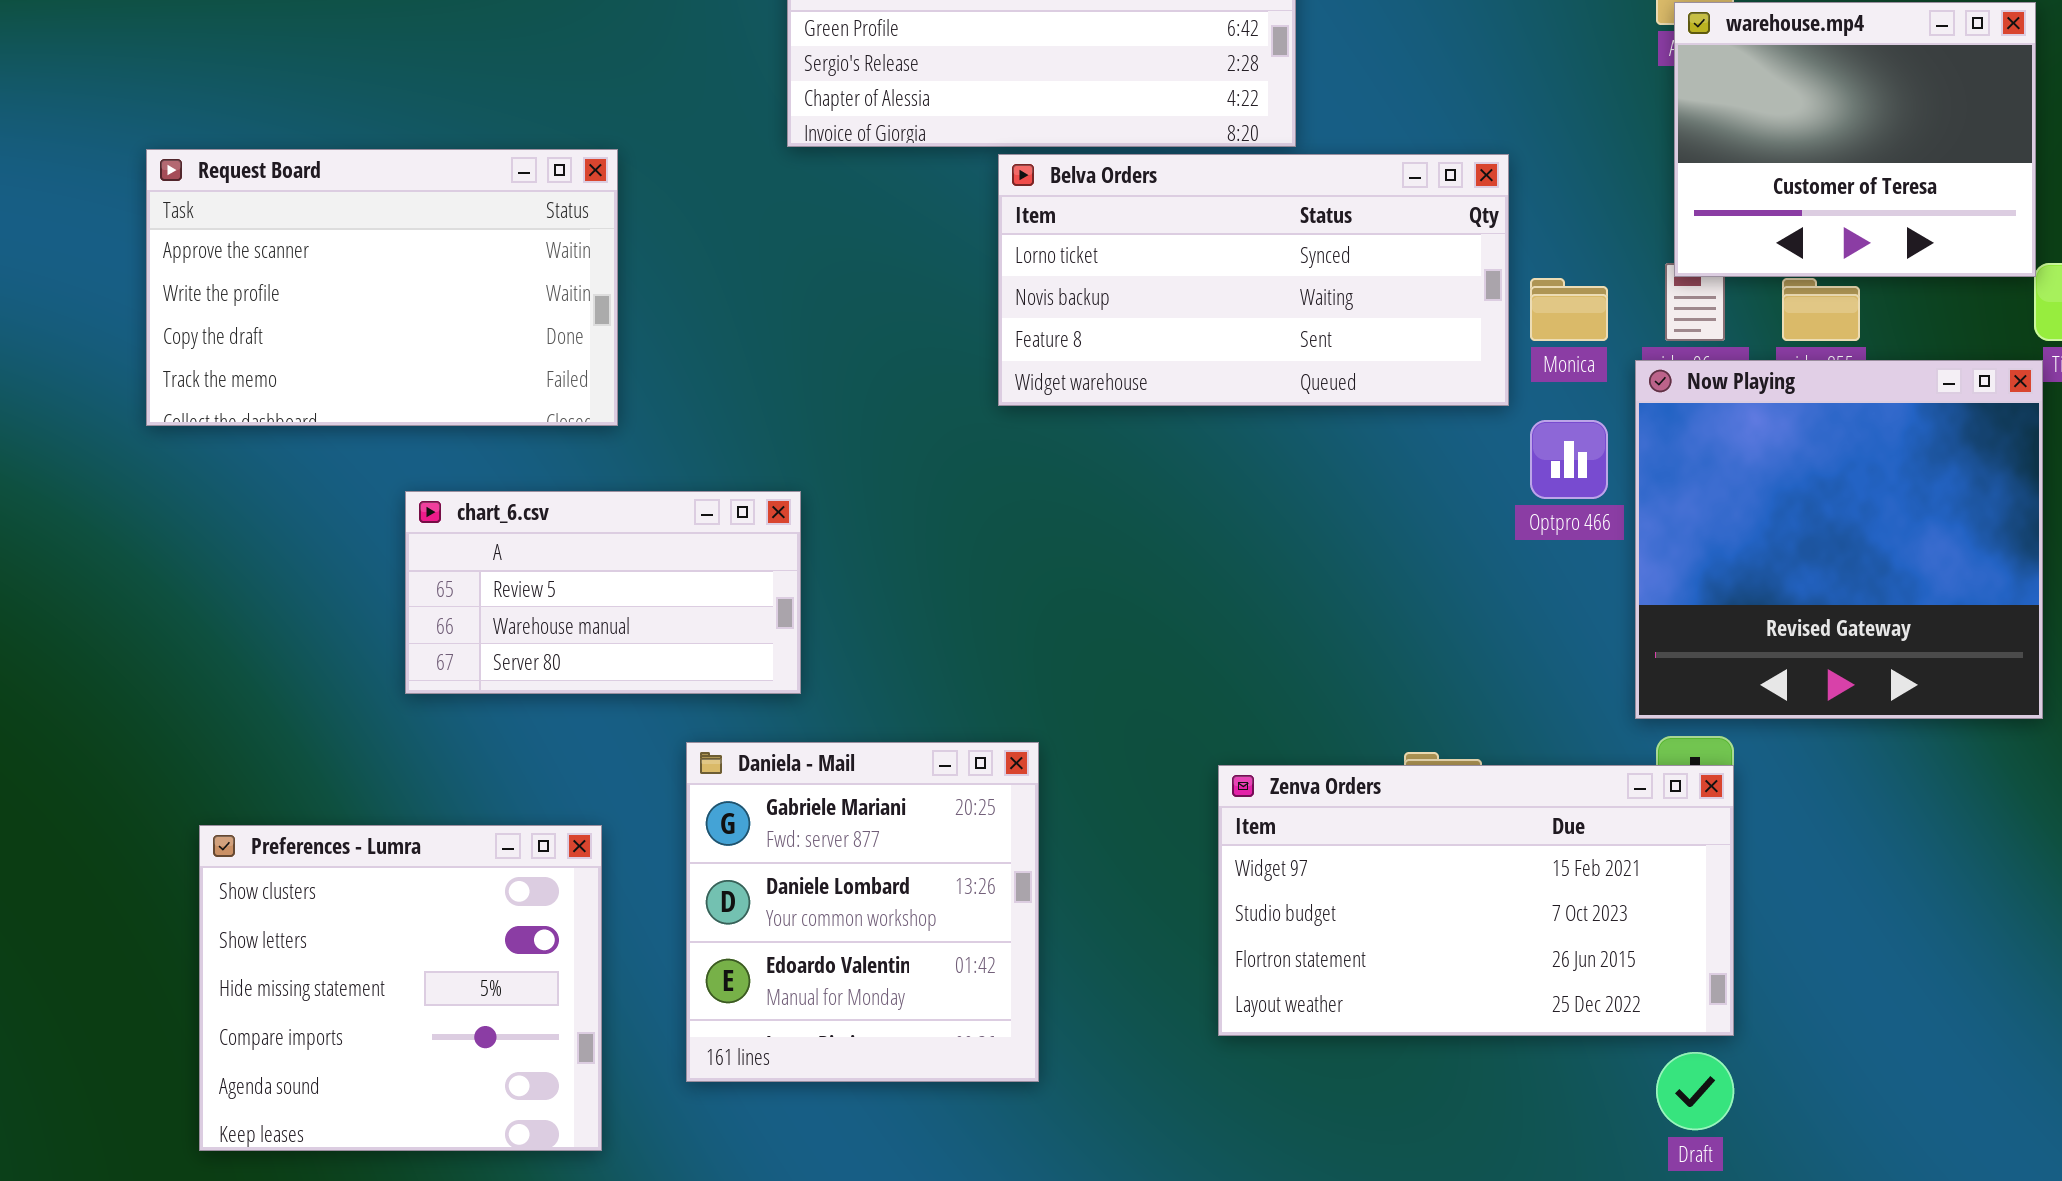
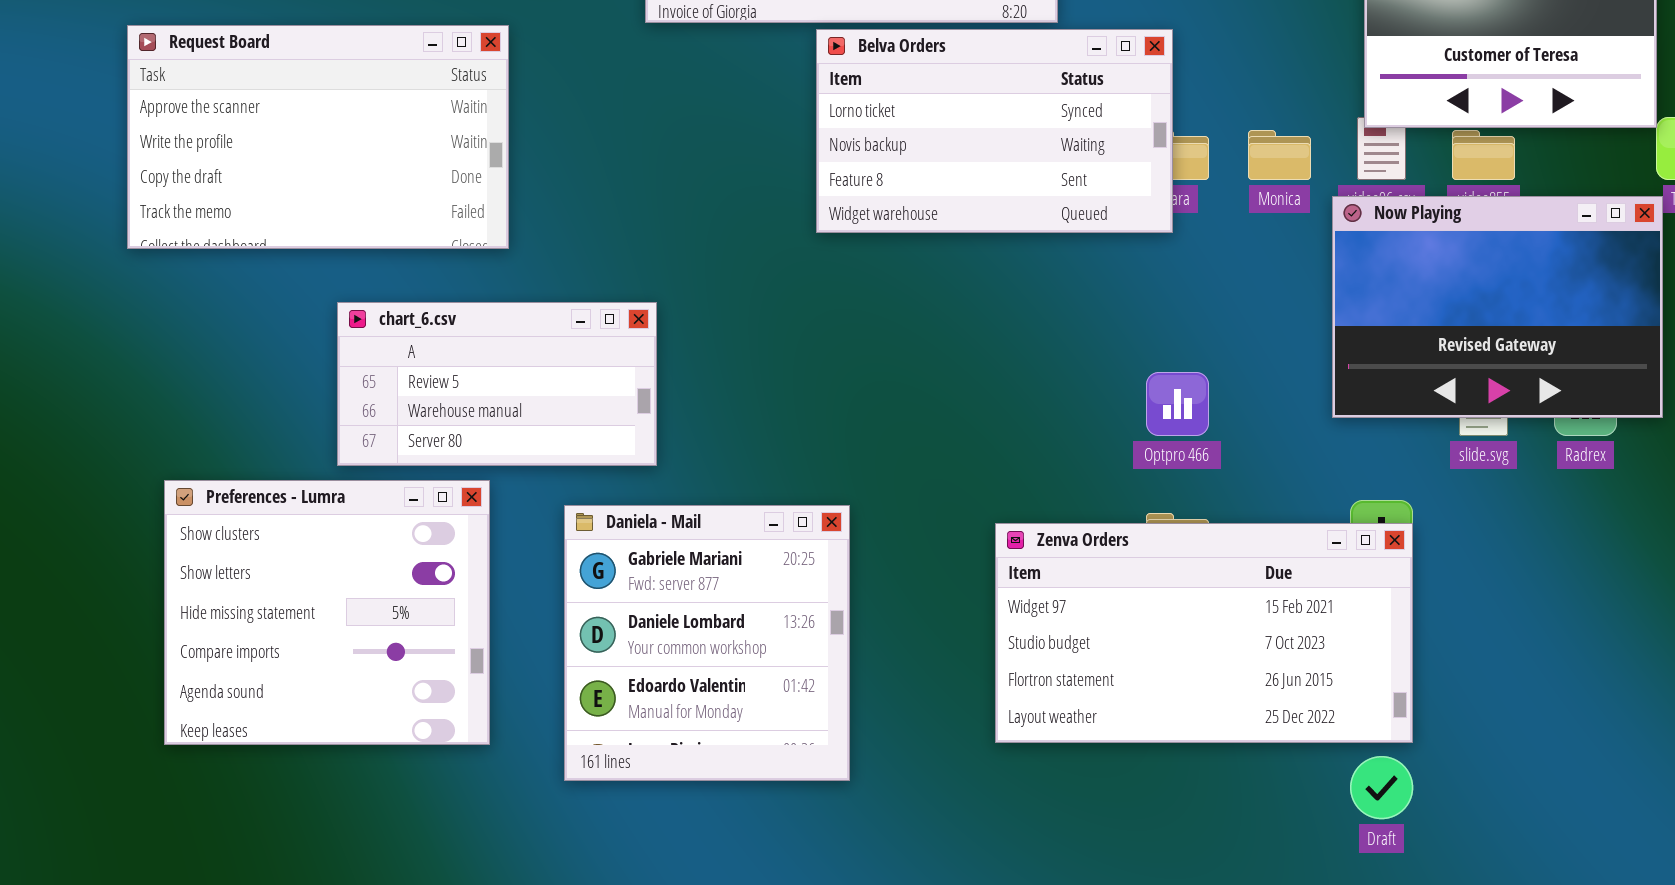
Belva Orders: [998,154,1509,406] -> [816,29,1173,233], resized
Now Playing: [1635,360,2043,719] -> [1332,196,1663,418], resized
Optpro 466: [1530,420,1608,499] -> [1146,372,1209,436], moved
Preferences - Lumra: [199,825,602,1151] -> [164,480,490,745], moved

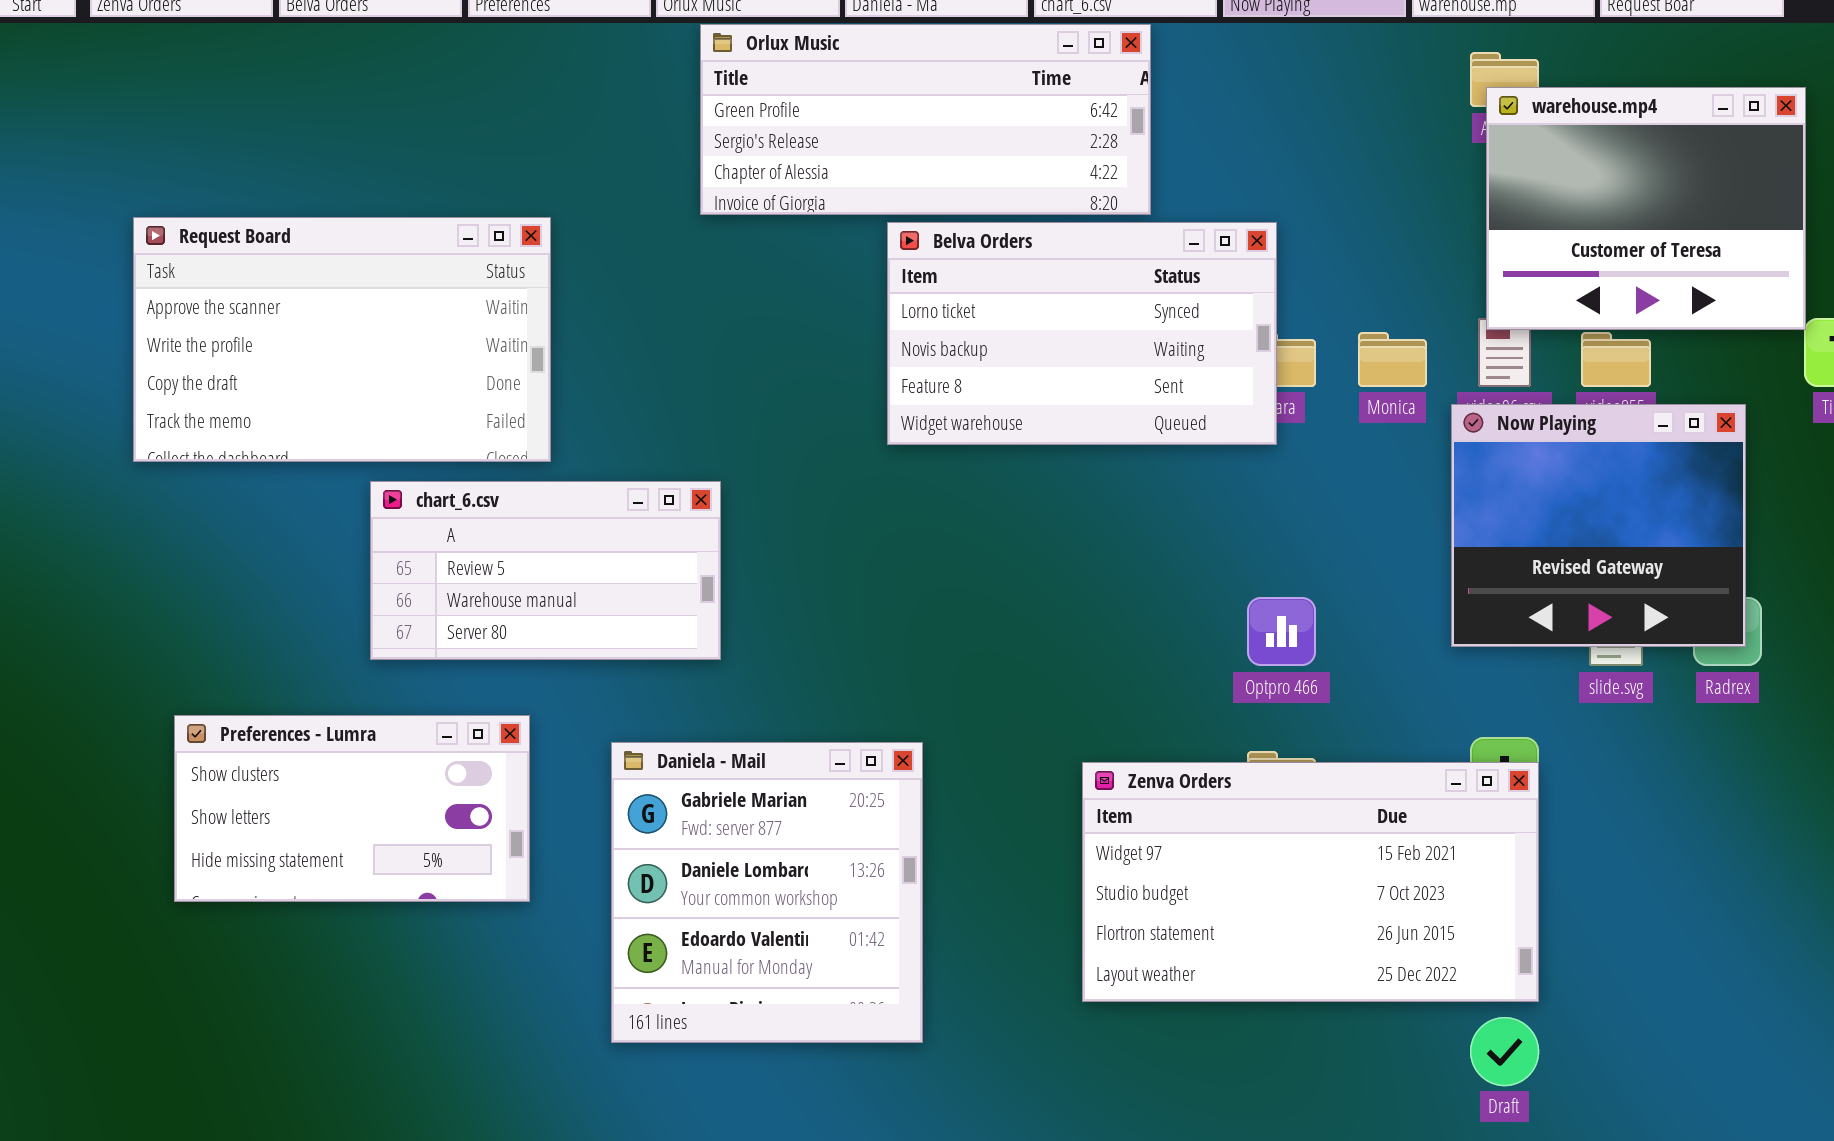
Now Playing: [1332,196,1663,418] -> [1451,404,1746,647], resized
chart_6.csv: [337,302,657,466] -> [370,481,721,660], moved
Preferences - Lumra: [164,480,490,745] -> [174,715,530,902], resized

